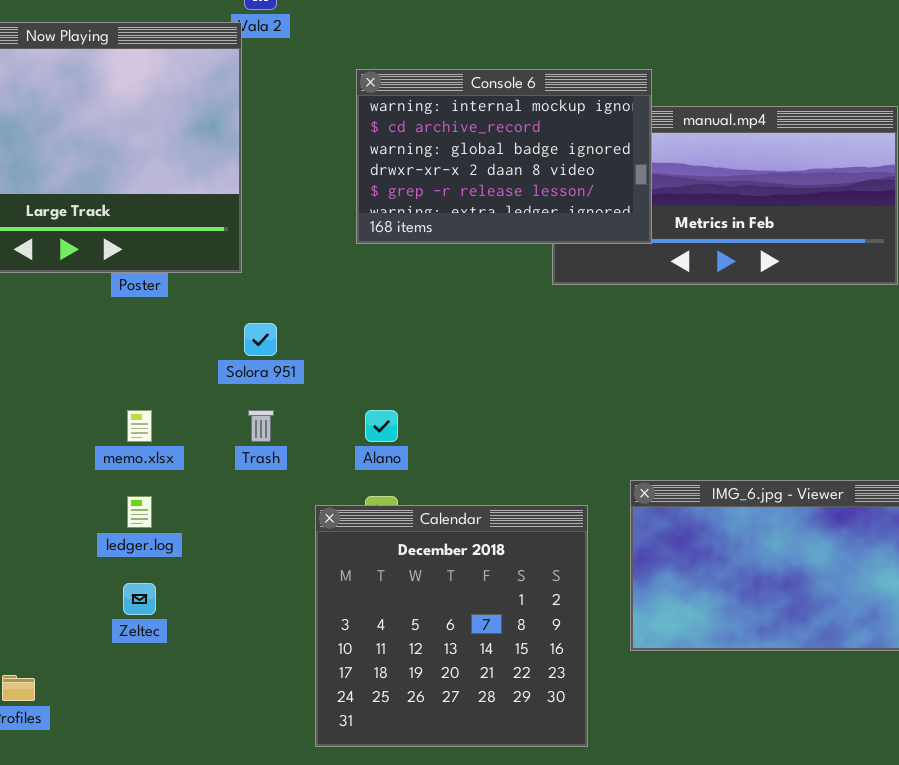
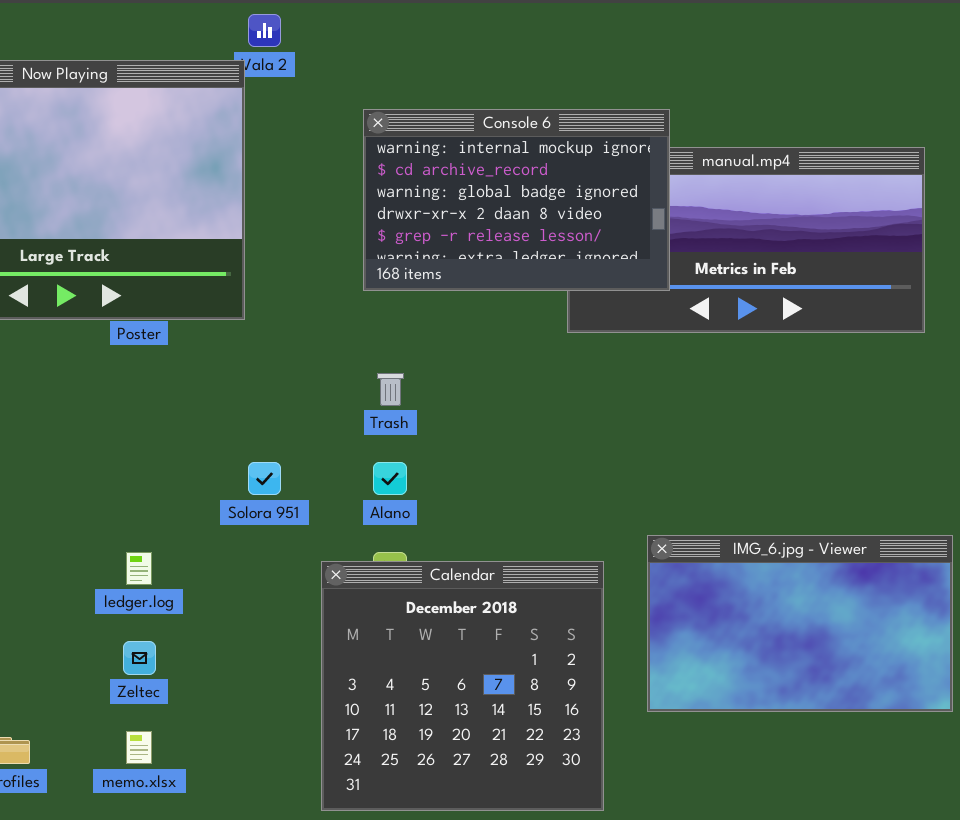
Solora 951: [244,323,277,356] -> [248,462,281,495], moved
memo.xlsx: [127,410,152,442] -> [126,731,152,764], moved
Trash: [248,410,274,442] -> [377,373,404,406], moved

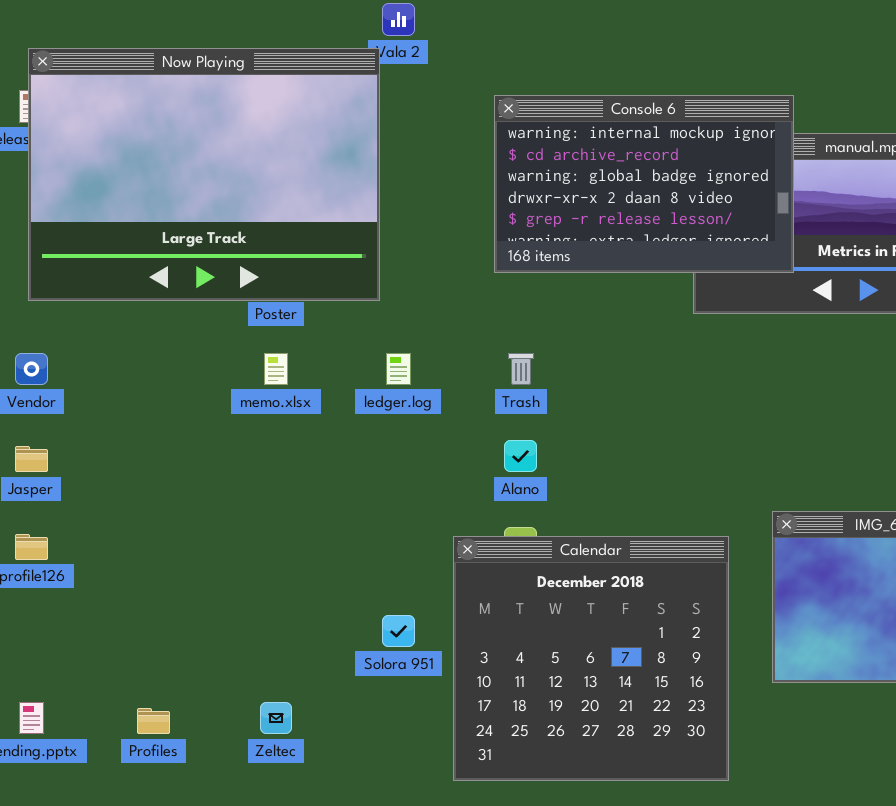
Solora 951: [248,462,281,495] -> [382,615,415,647], moved
ledger.log: [126,552,152,585] -> [386,353,411,385], moved
Zeltec: [123,641,156,675] -> [260,702,292,734], moved
memo.xlsx: [126,731,152,764] -> [264,353,288,385], moved

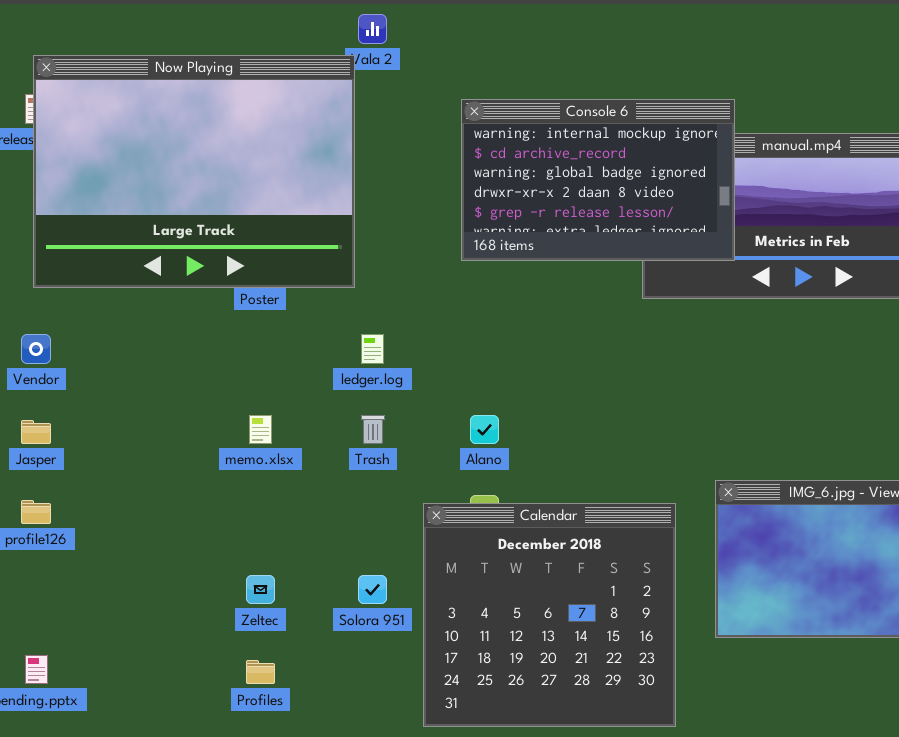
memo.xlsx: [264,353,288,385] -> [249,415,272,444], moved
Trash: [508,353,534,385] -> [361,415,385,444], moved
Zeltec: [260,702,292,734] -> [246,575,275,604], moved
Profiles: [137,708,170,734] -> [246,660,275,684], moved

